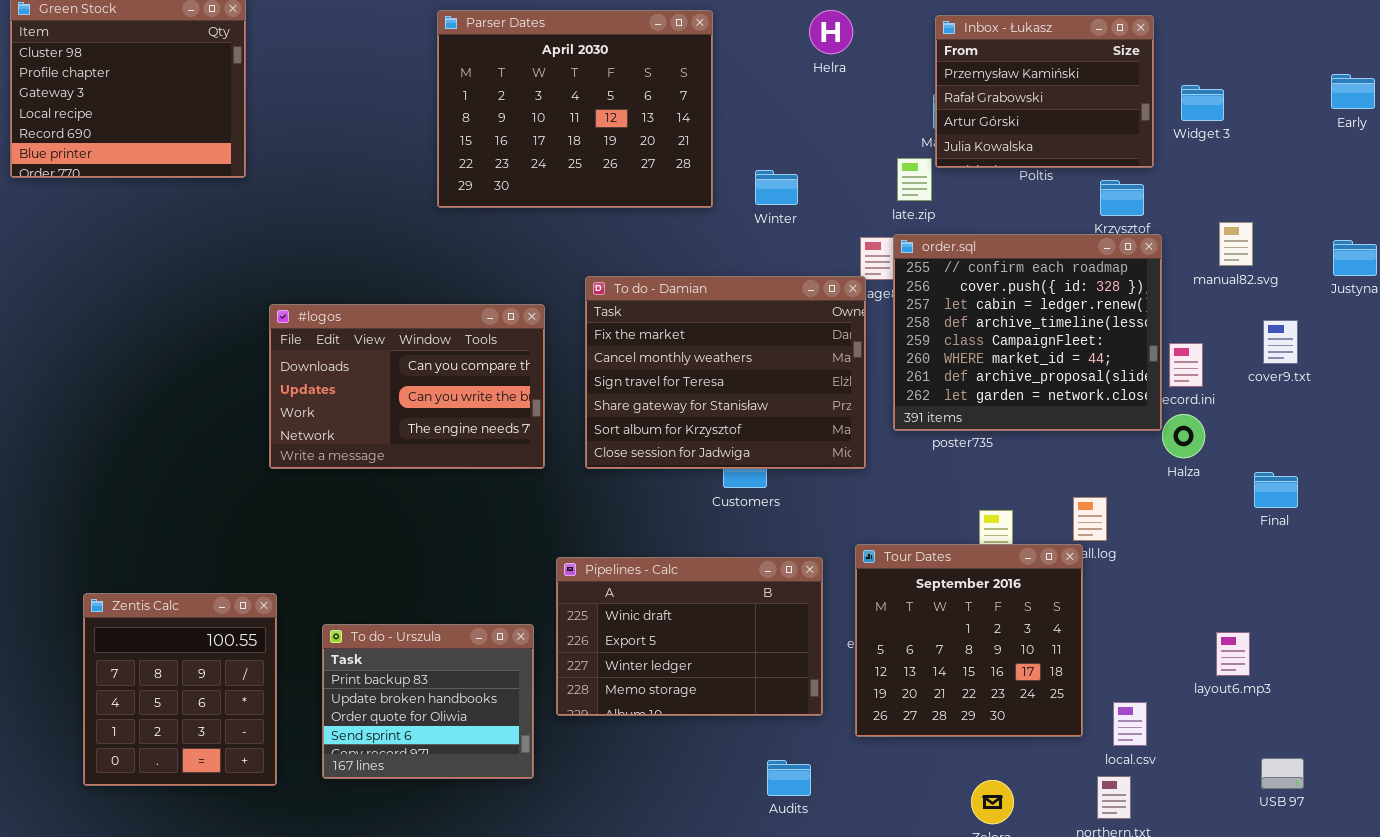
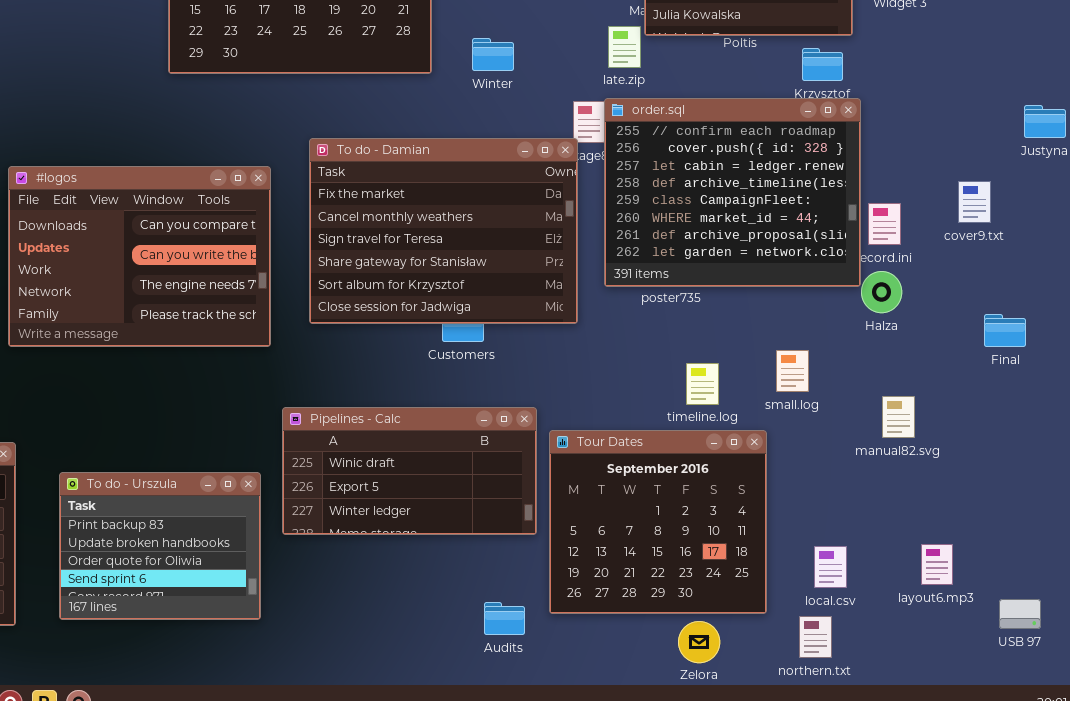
manual82.svg: [1219,222,1253,266] -> [882,396,915,438], moved
#logos: [269,304,545,469] -> [8,166,271,347], resized
Final: [1254,472,1298,508] -> [984,314,1026,347], moved
Tour Dates: [855,544,1083,737] -> [549,430,767,614], moved
Pipelines - Calc: [556,557,823,716] -> [282,407,537,535], resized
layout6.mp3: [1216,632,1250,676] -> [921,544,953,585], moved
USB 97: [1261,758,1304,789] -> [999,599,1041,629], moved

